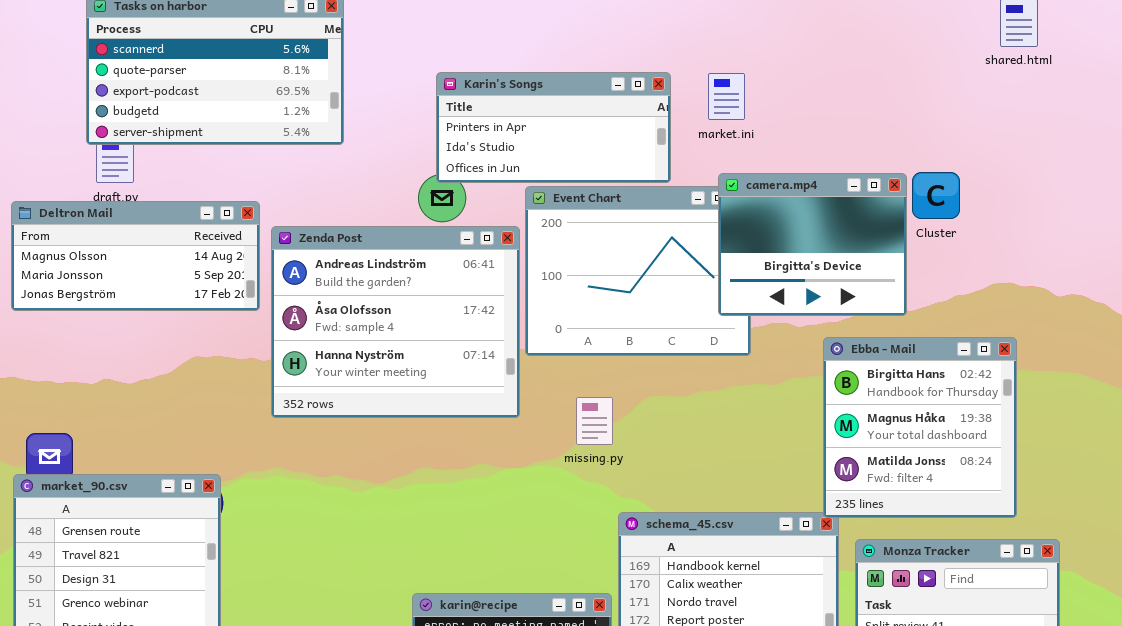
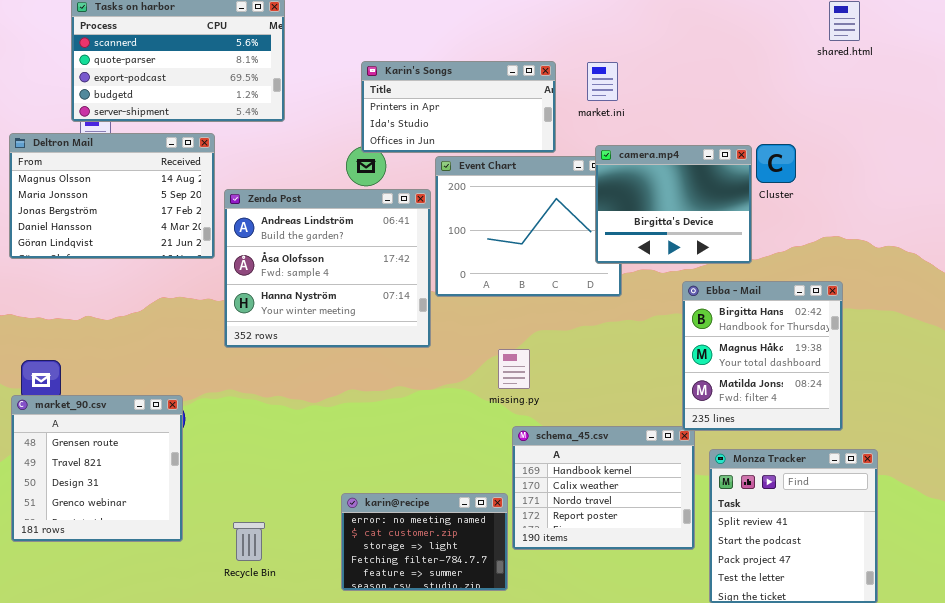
Deltron Mail: [11,201,260,311] -> [9,133,215,259], resized
missing.py: [576,397,613,445] -> [498,349,530,389], moved

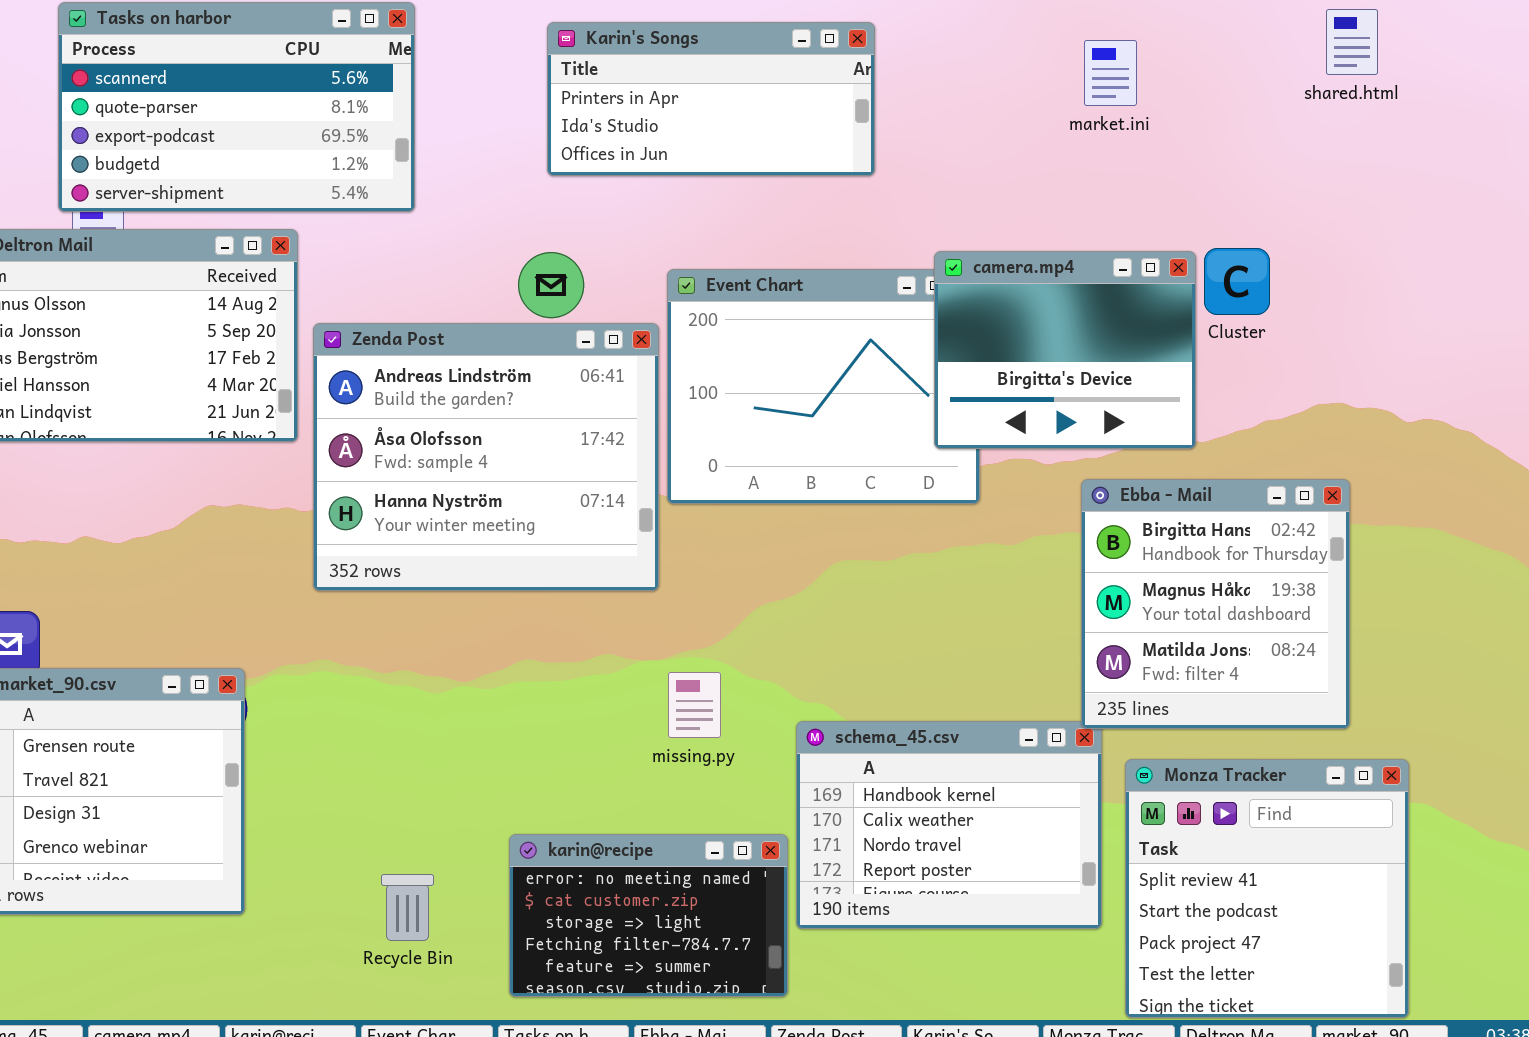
Karin's Songs: [361,61,556,153] -> [547,22,875,176], moved
market.ini: [587,62,618,101] -> [1084,40,1137,106], moved
missing.py: [498,349,530,389] -> [668,672,721,738], moved
Recycle Bin: [233,522,265,561] -> [381,874,434,941], moved

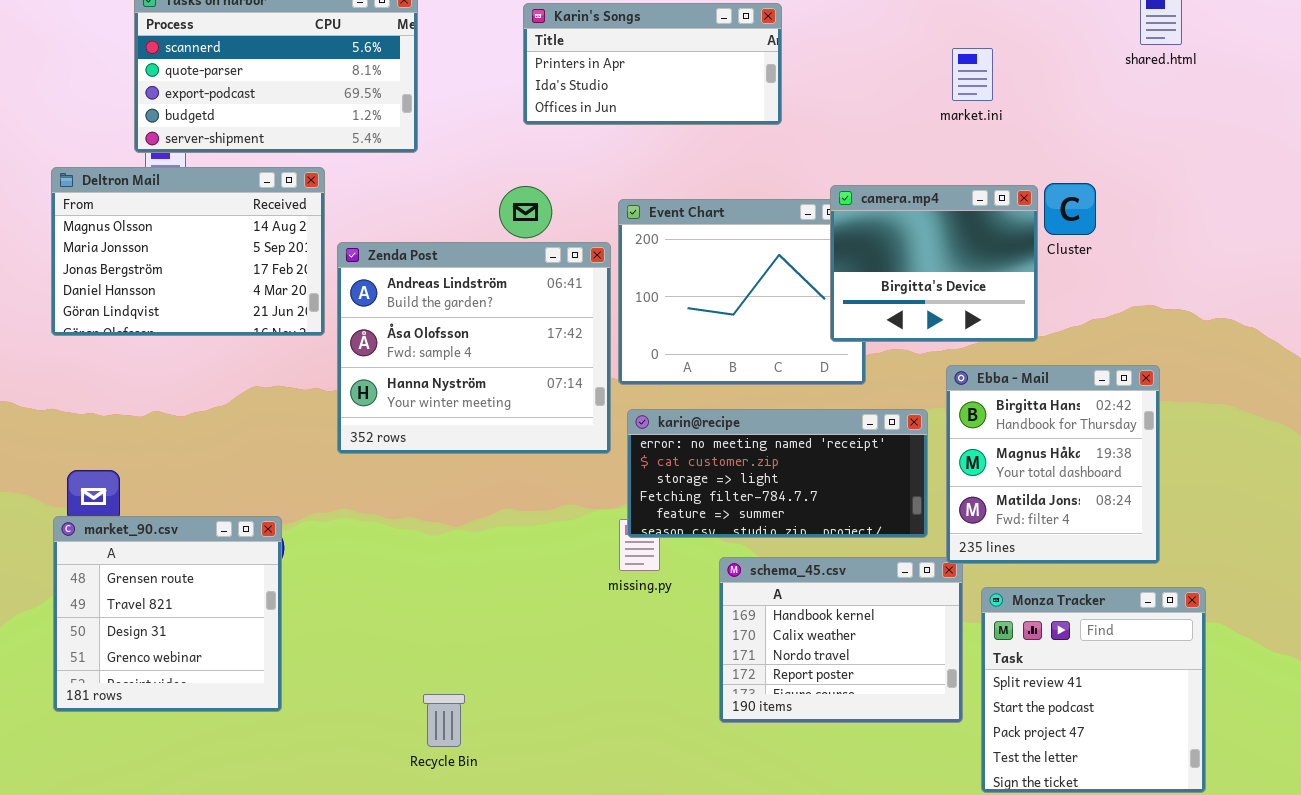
market.ini: [1084,40,1137,106] -> [952,48,993,101], moved
karin@recipe: [509,834,788,997] -> [627,409,928,538], moved, resized
Recycle Bin: [381,874,434,941] -> [423,694,465,747], moved

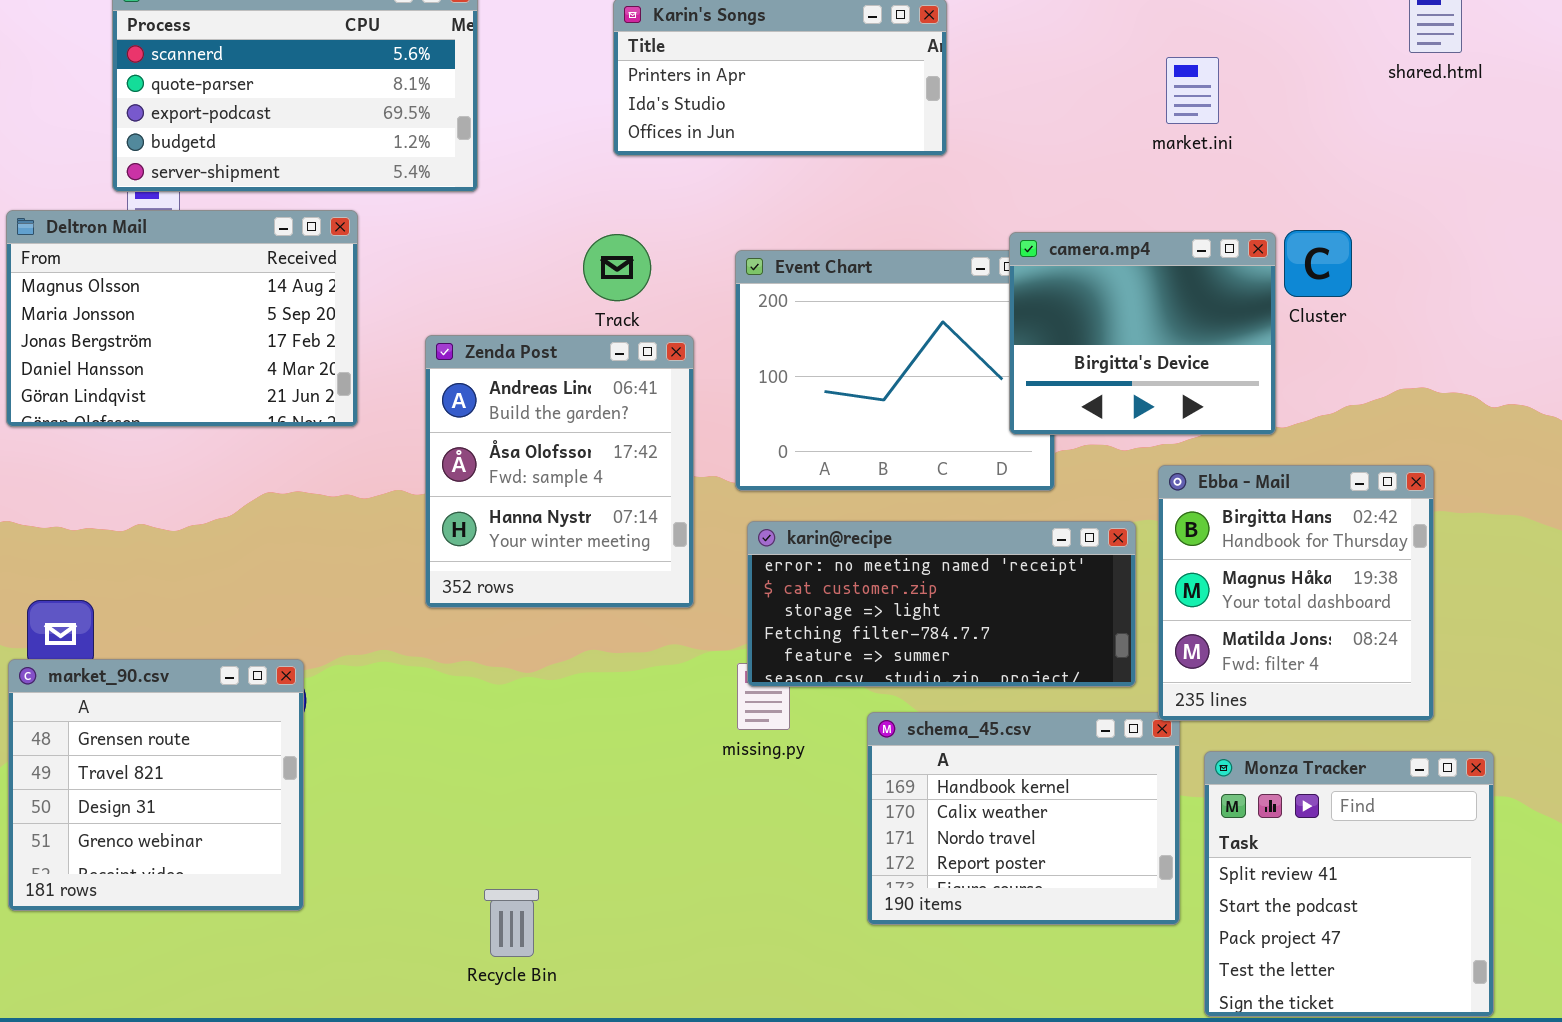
Zenda Post: [337,242,611,454] -> [425,335,694,608], moved, resized

